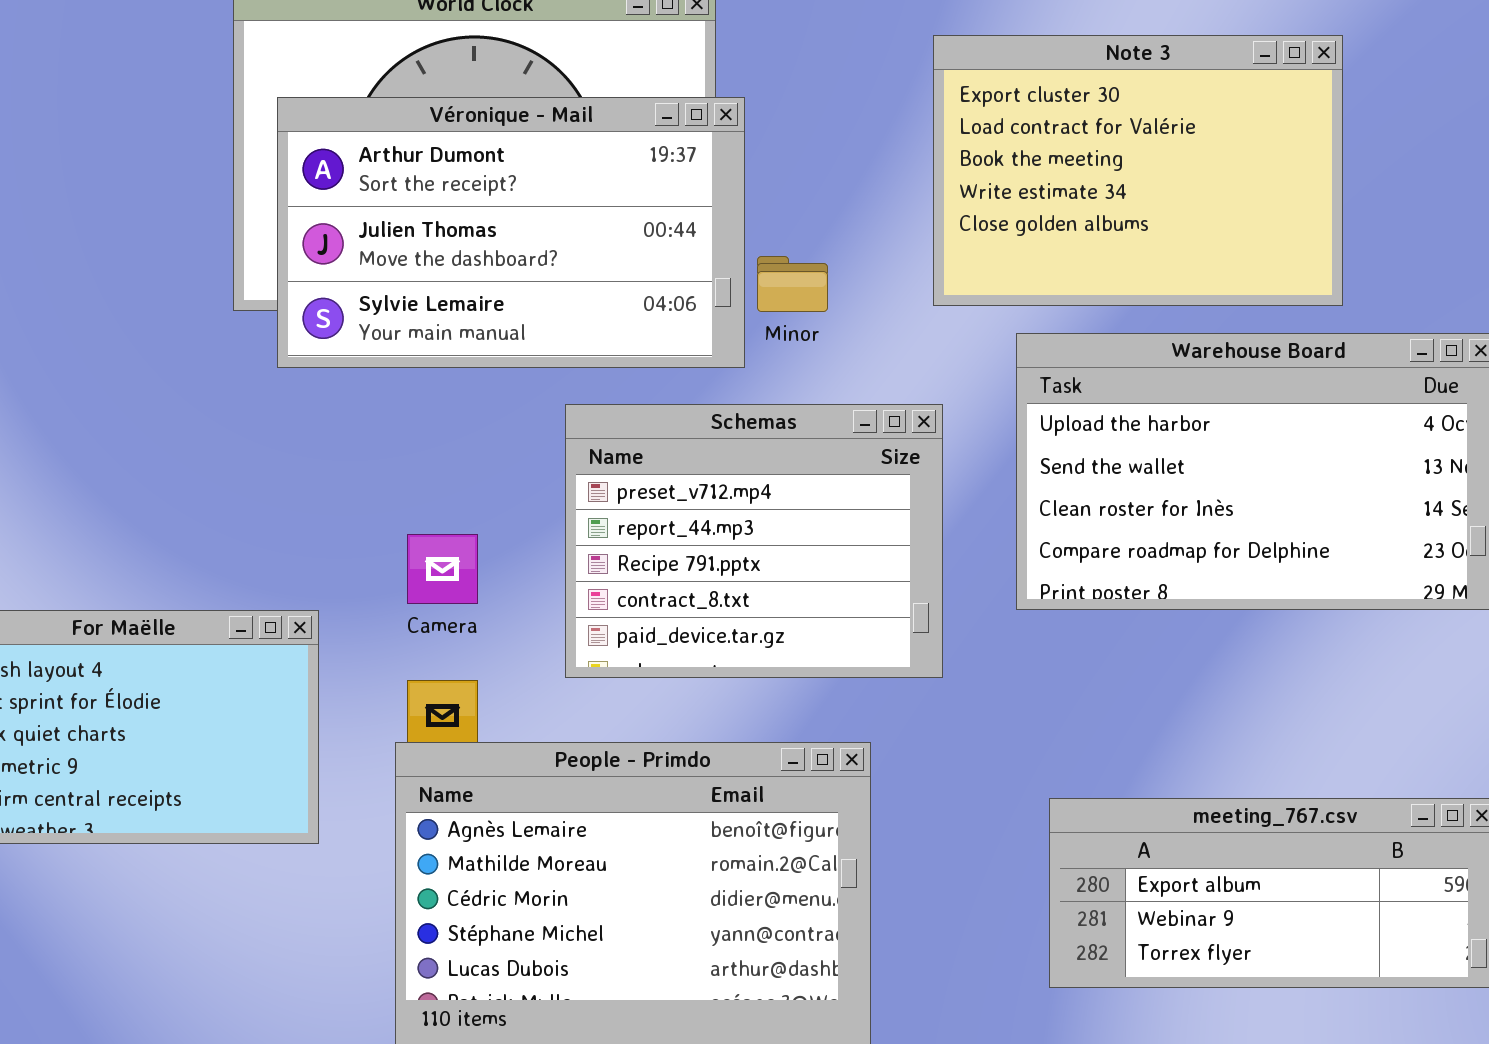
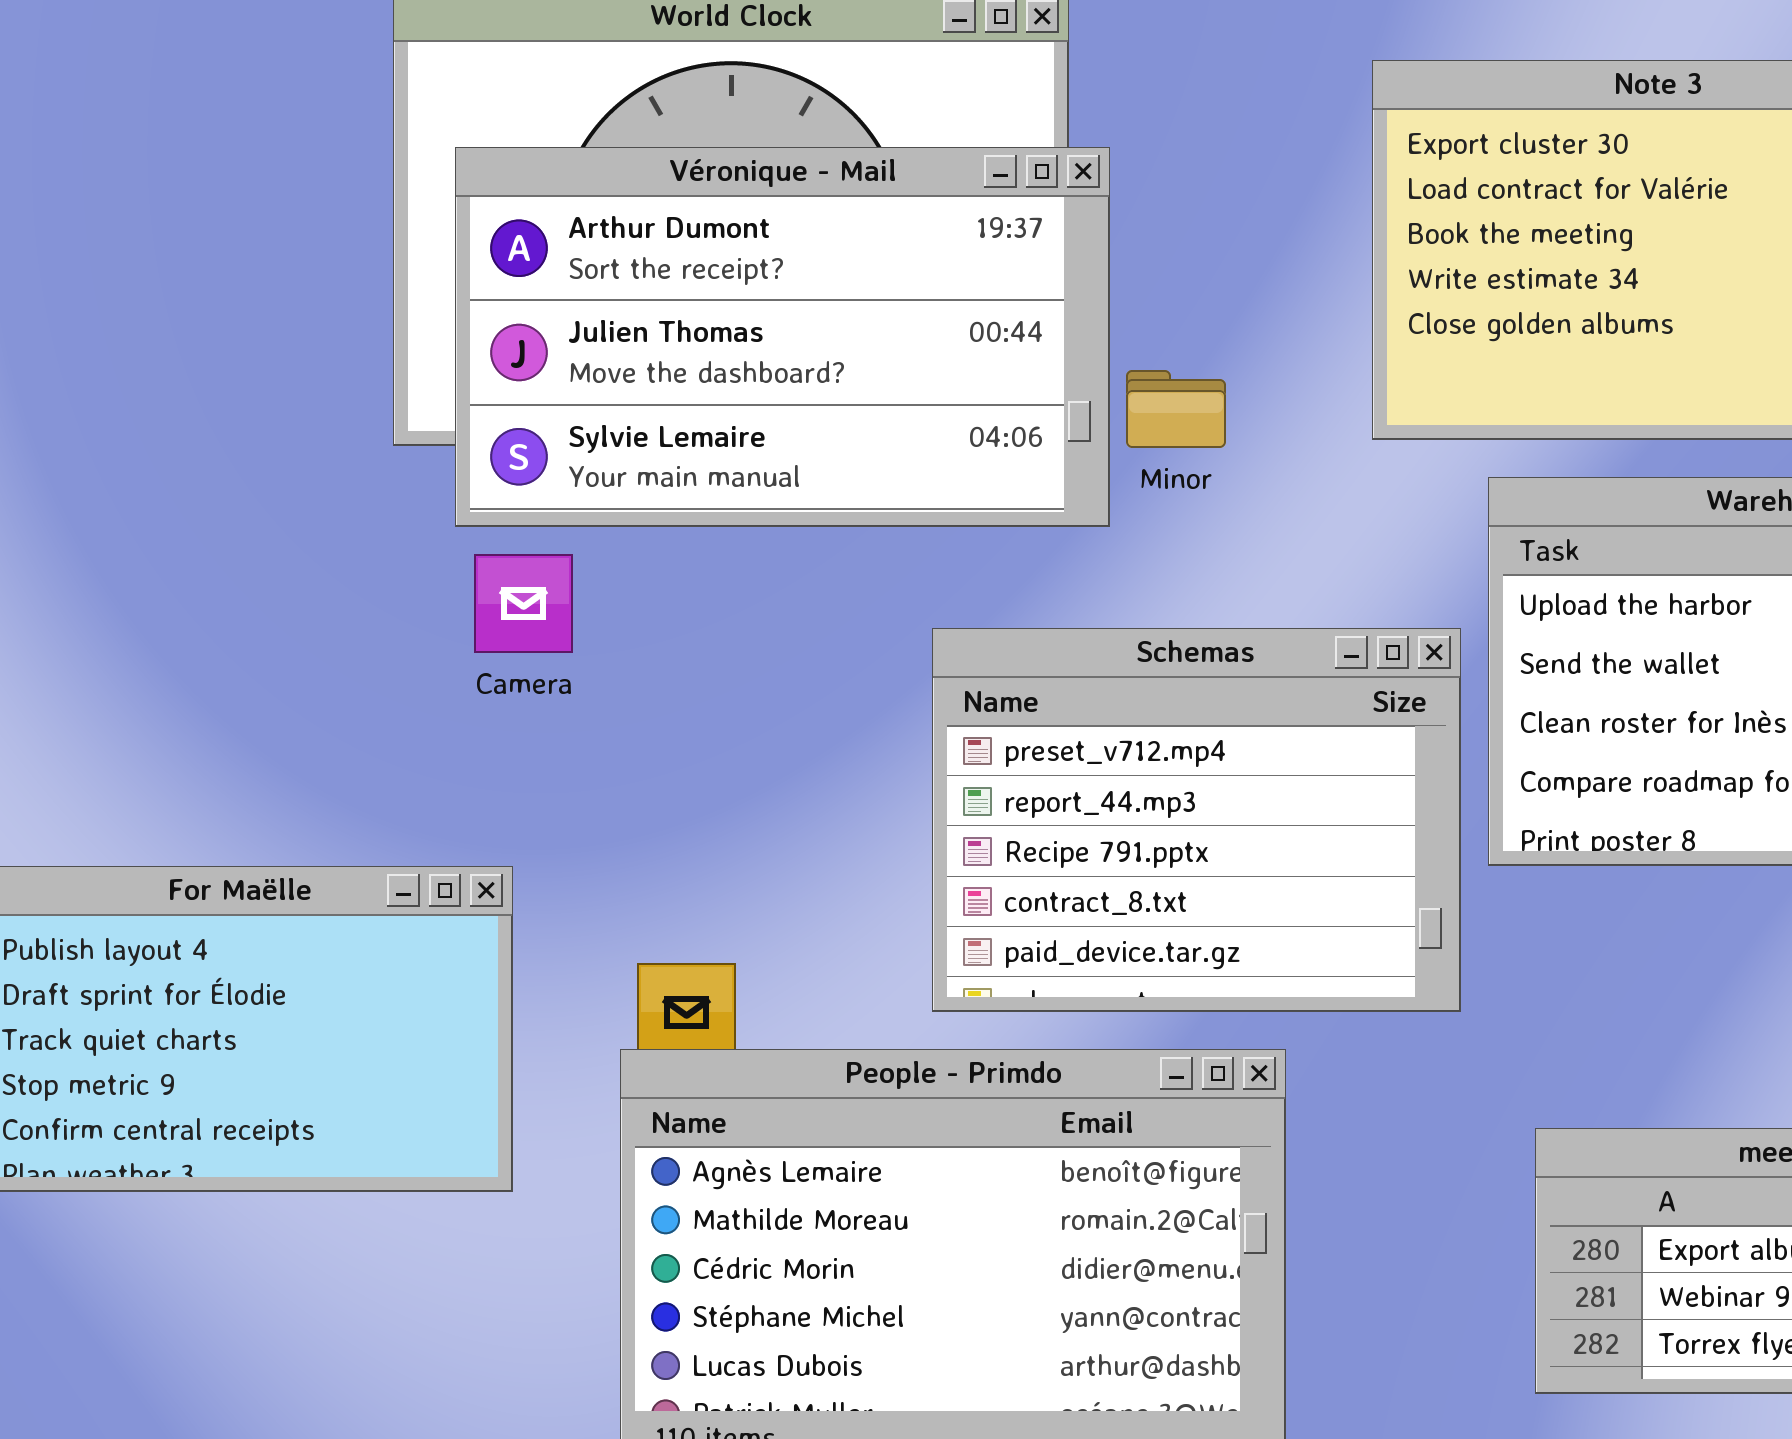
Schemas: [565,404,943,678] -> [932,628,1461,1012], moved
Camera: [407,534,478,604] -> [474,554,573,653], moved

